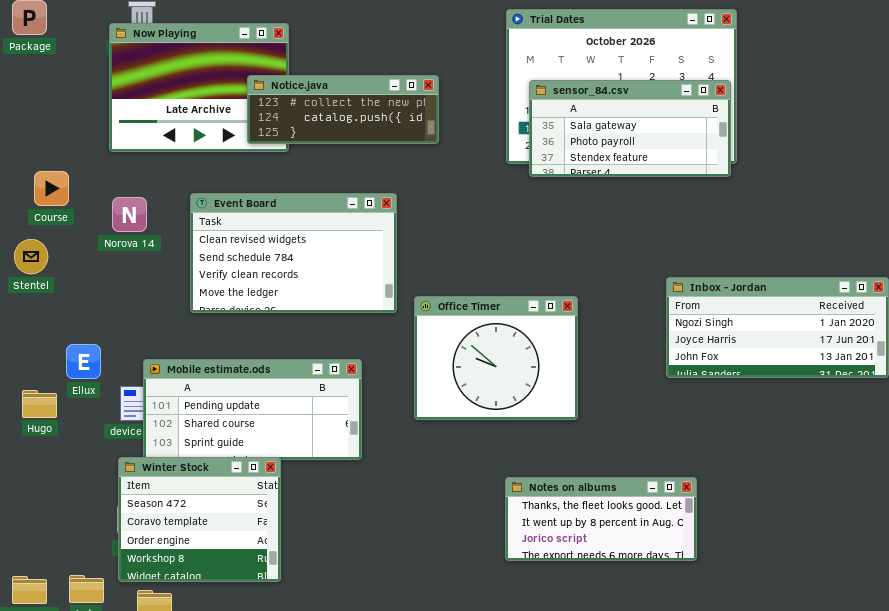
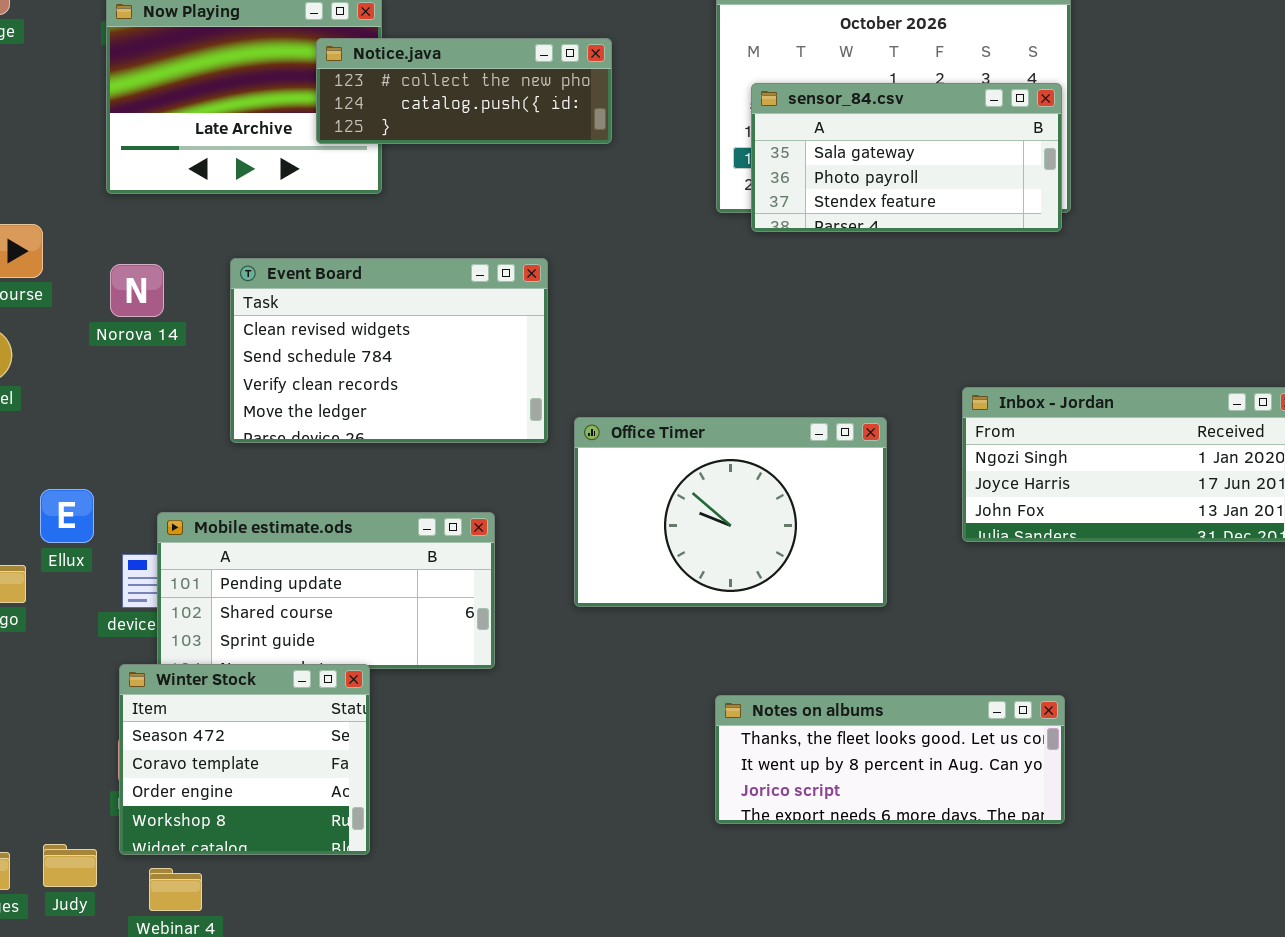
Notice.java: [247,75,439,144] -> [316,38,612,144], moved
Office Timer: [414,296,578,420] -> [574,417,887,607], resized
Notes on albums: [505,477,697,561] -> [715,695,1065,824], resized

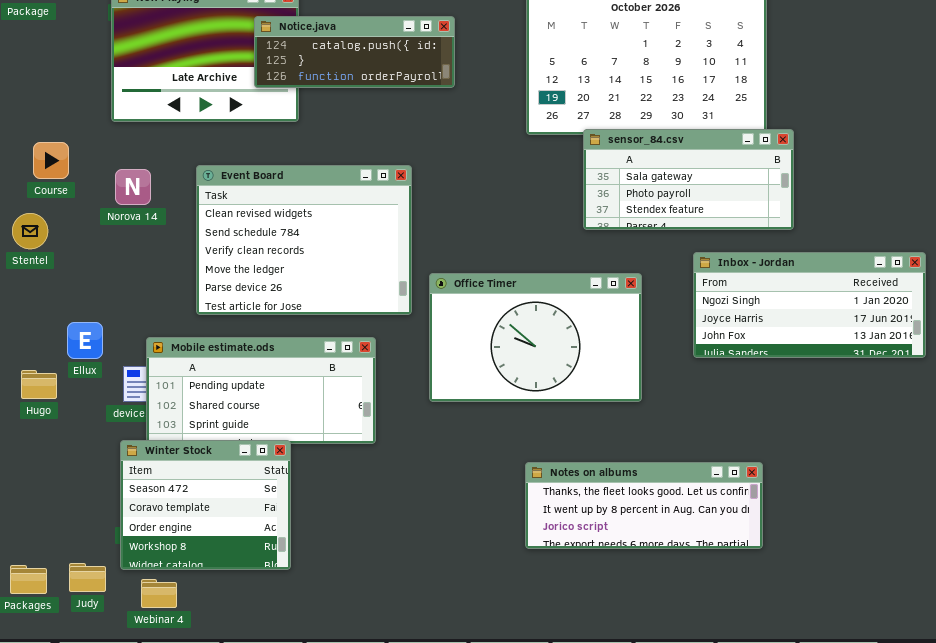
Notice.java: [316,38,612,144] -> [254,16,455,88], scrolled down 1 row
sensor_84.csv: [751,83,1062,232] -> [583,129,794,230], moved
Event Board: [230,258,548,443] -> [196,165,412,315], resized

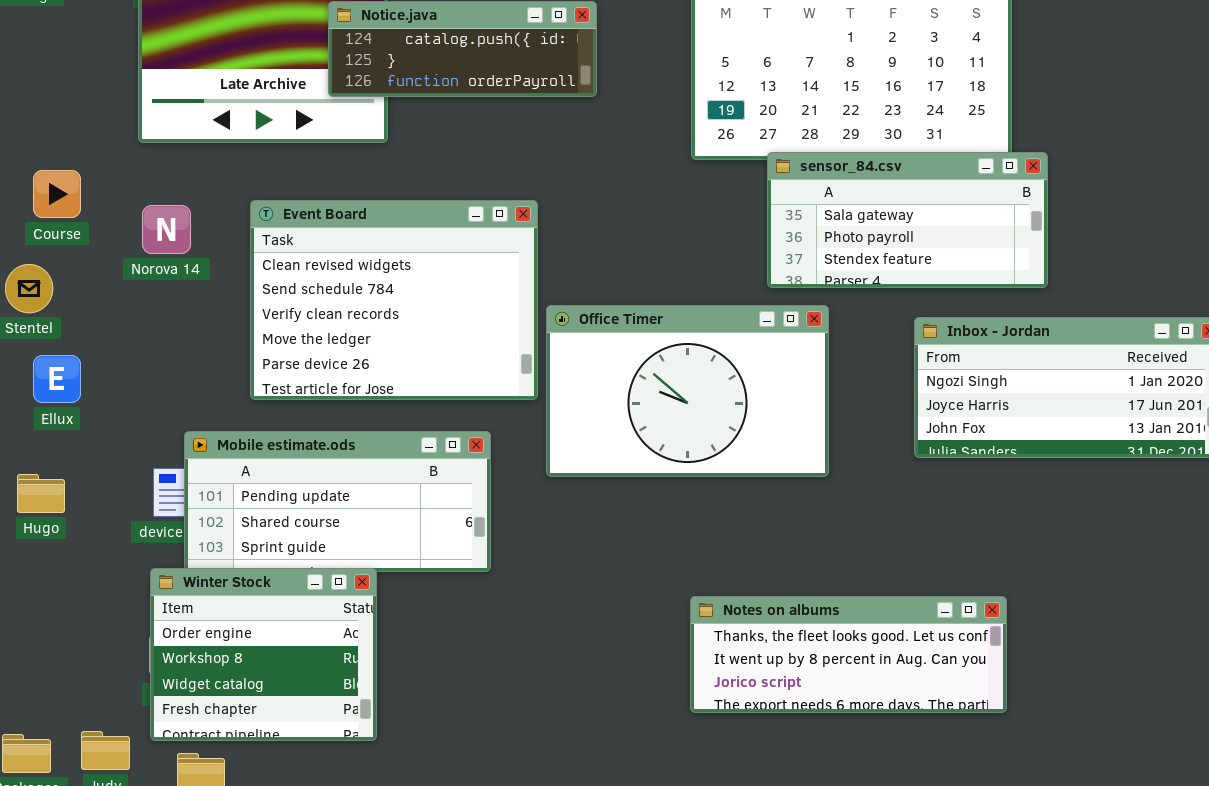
Office Timer: [429,273,642,402] -> [546,305,829,477], moved
Ellux: [67,322,103,359] -> [33,355,81,403], moved
Winter Stock: [120,440,291,570] -> [150,568,377,741], scrolled down 2 rows

